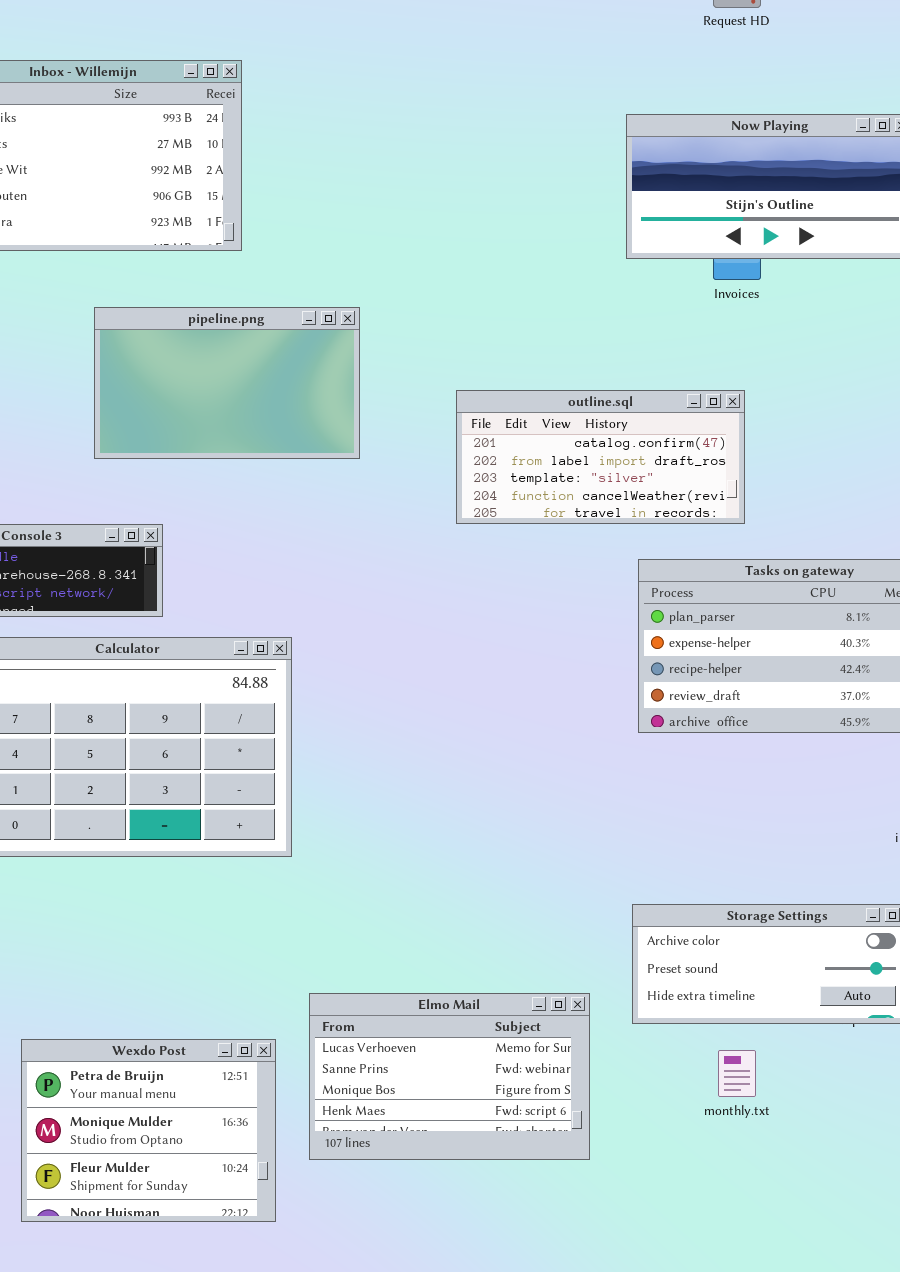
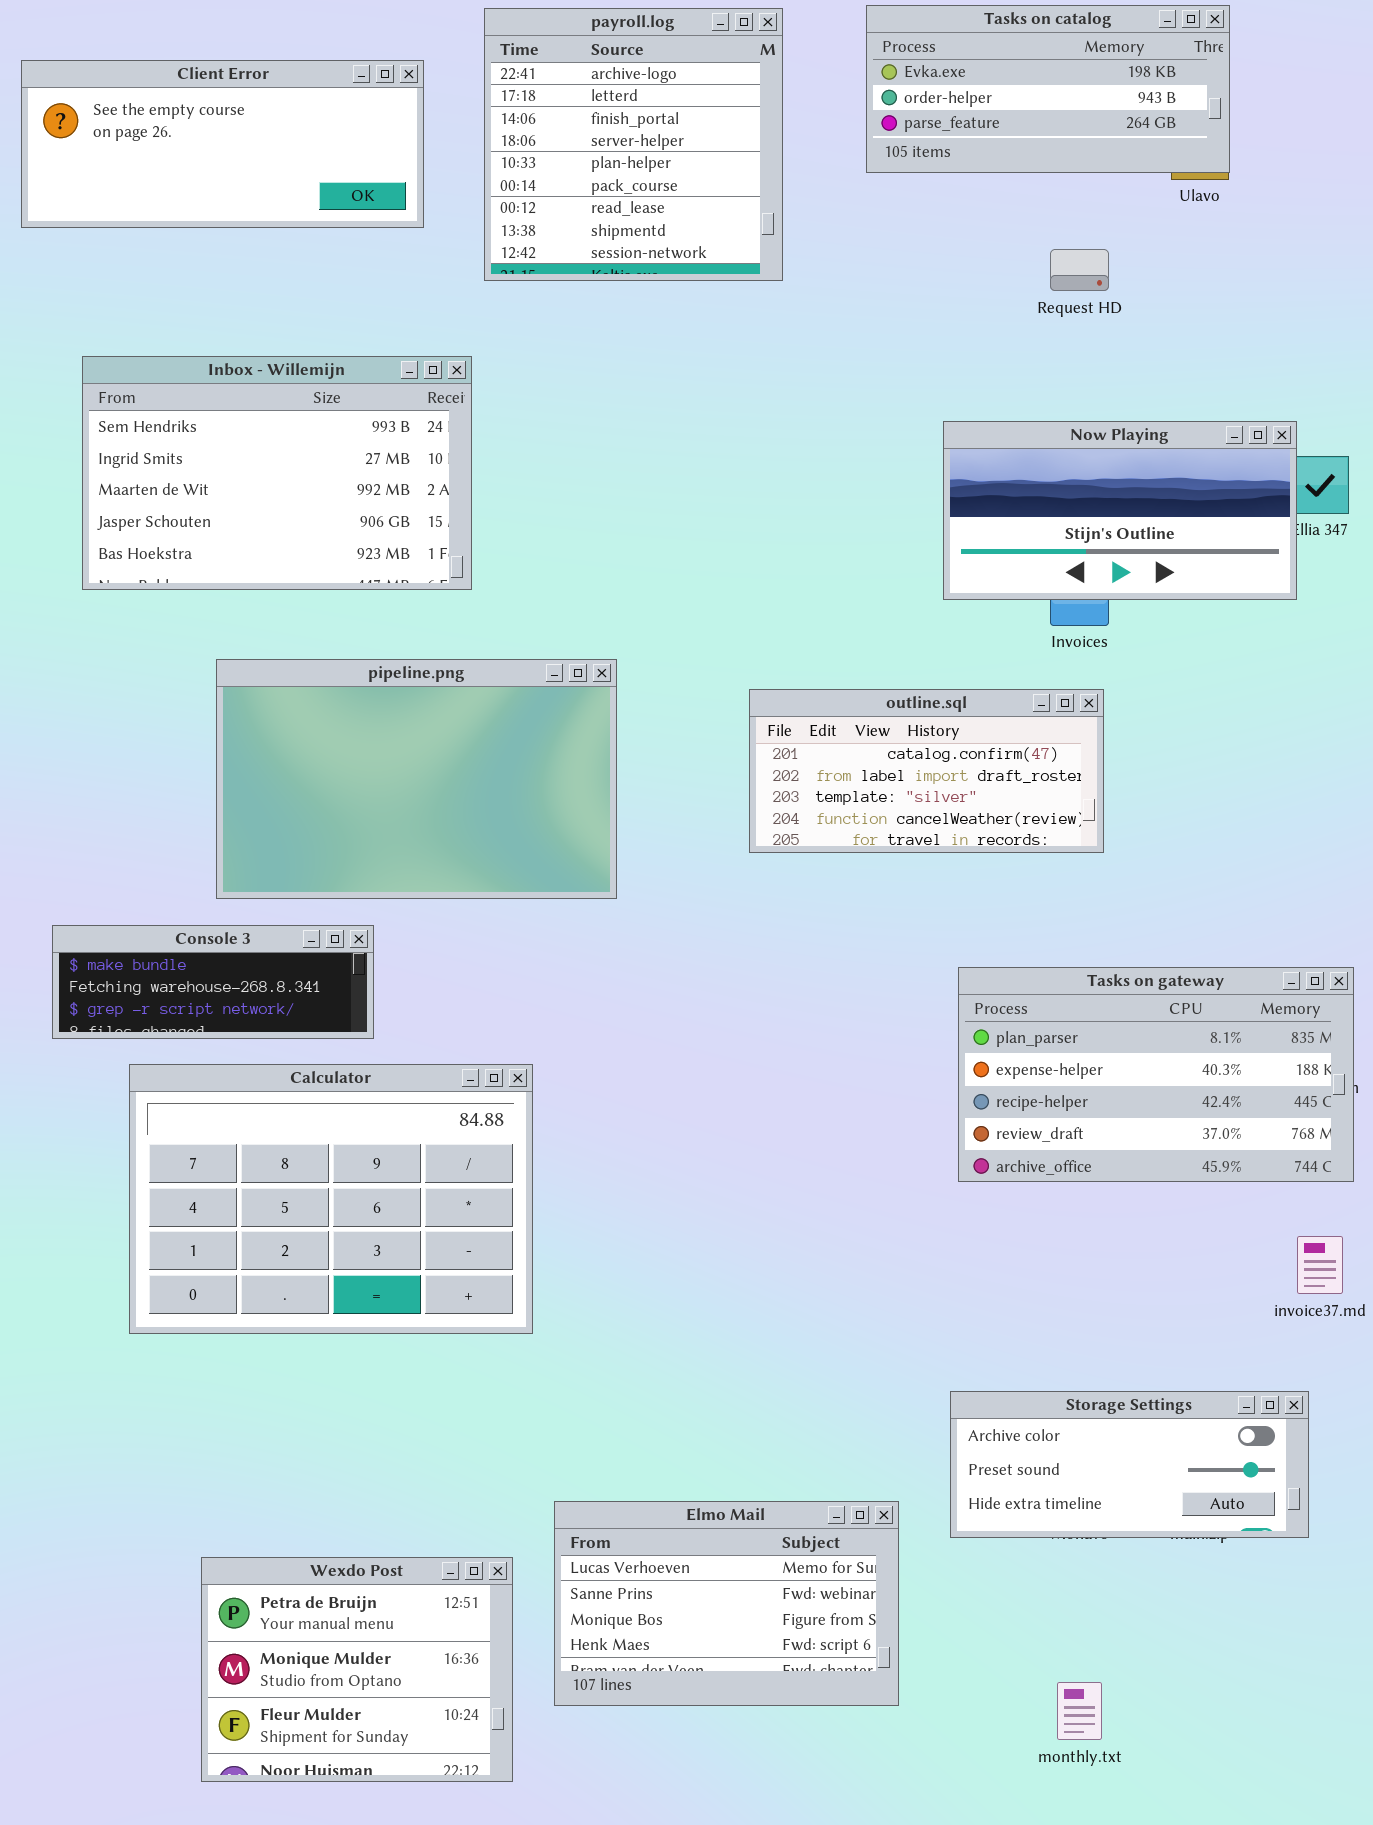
pipeline.png: [94,307,360,459] -> [216,659,617,899], resized
outline.sql: [456,390,745,524] -> [749,689,1104,853], moved
monthly.txt: [718,1050,756,1097] -> [1057,1682,1102,1740], moved

